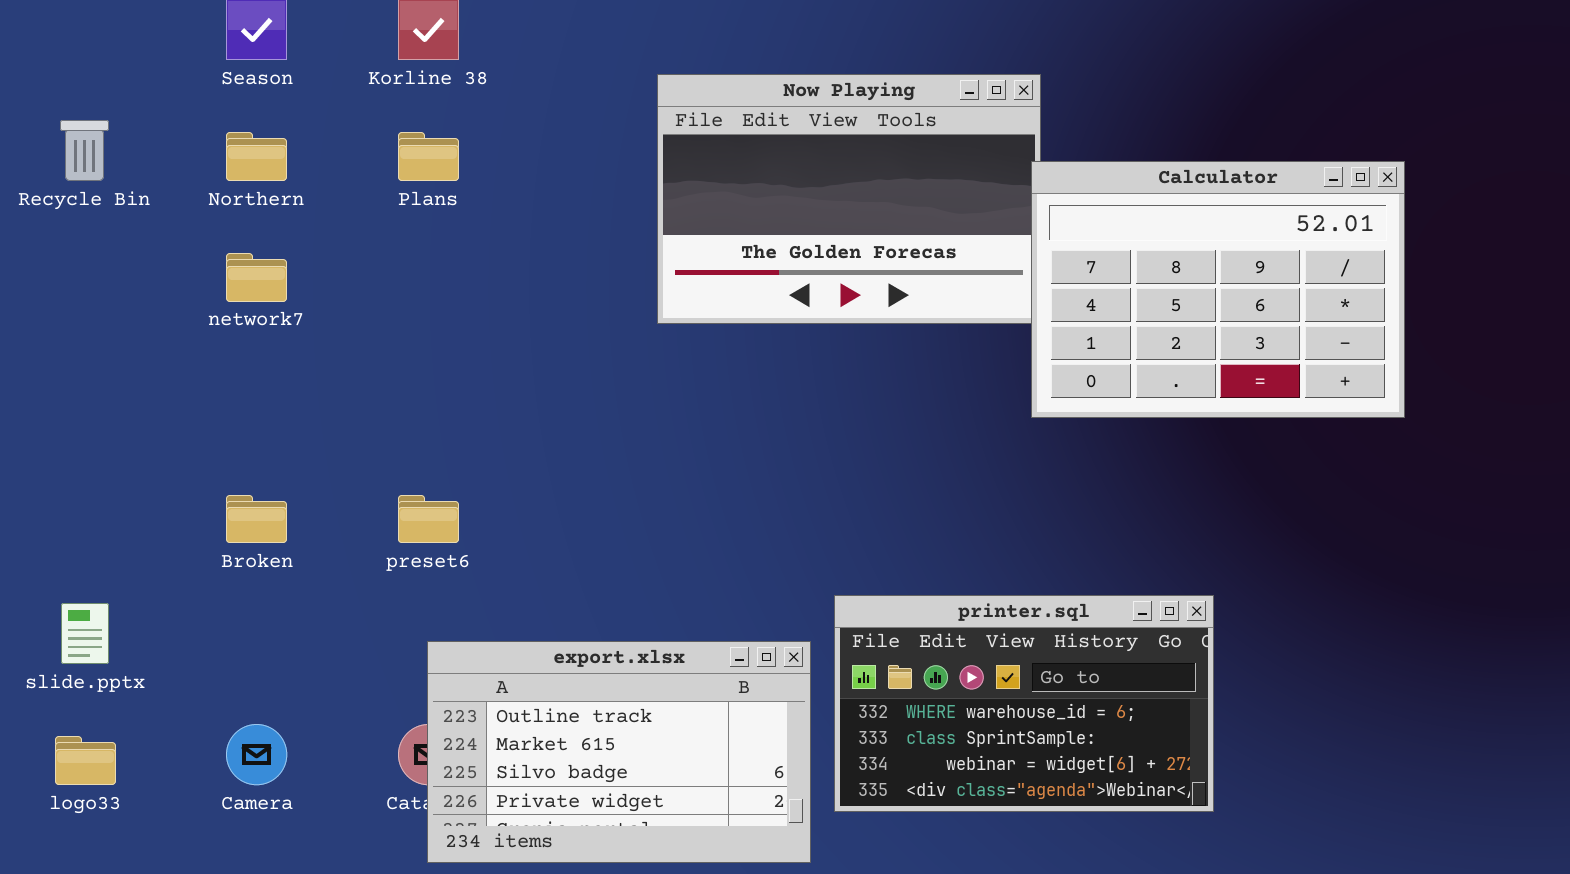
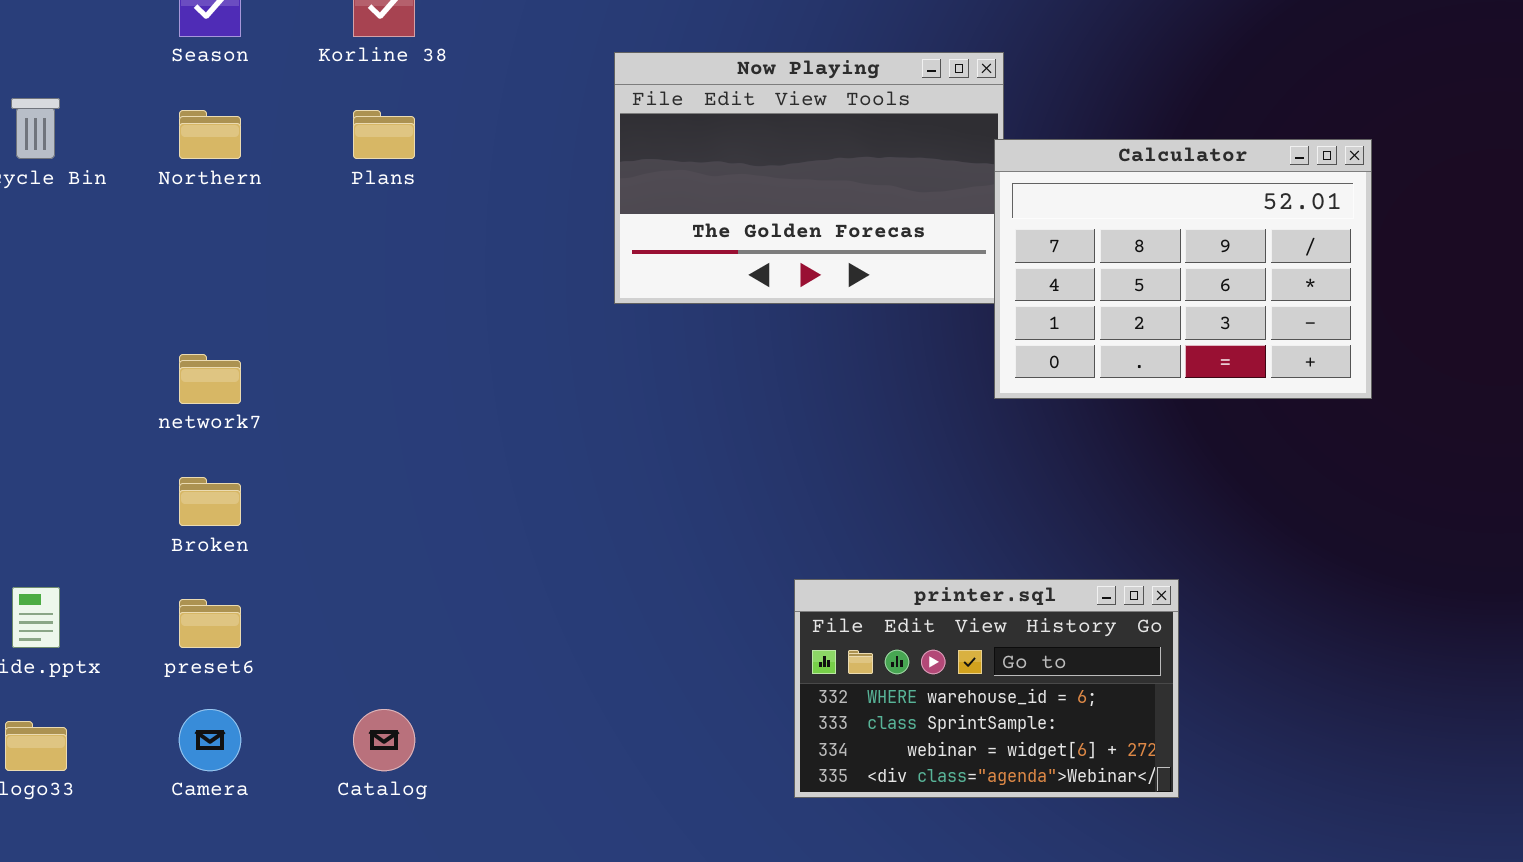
network7: [226,253,287,302] -> [179,354,241,404], moved
preset6: [398,495,459,543] -> [179,599,241,648], moved
export.xlsx: [427,641,811,863] -> none, closed

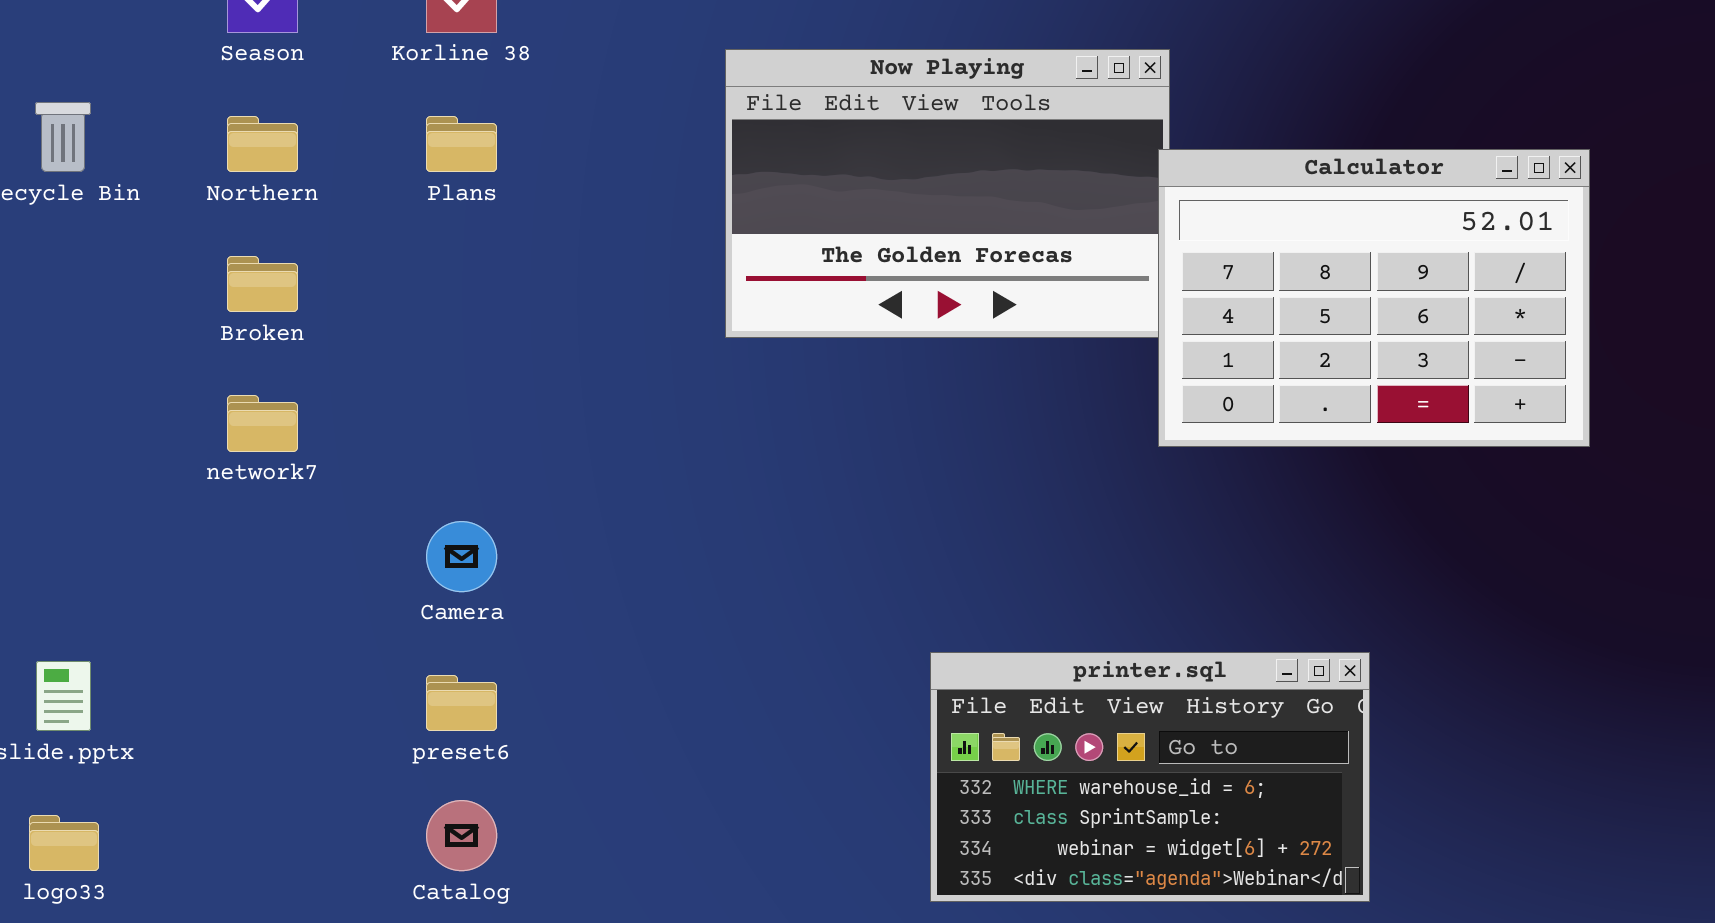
Broken: [179,477,241,526] -> [227,256,298,312], moved
preset6: [179,599,241,648] -> [426,675,497,731], moved
Camera: [179,709,241,771] -> [426,521,497,592], moved

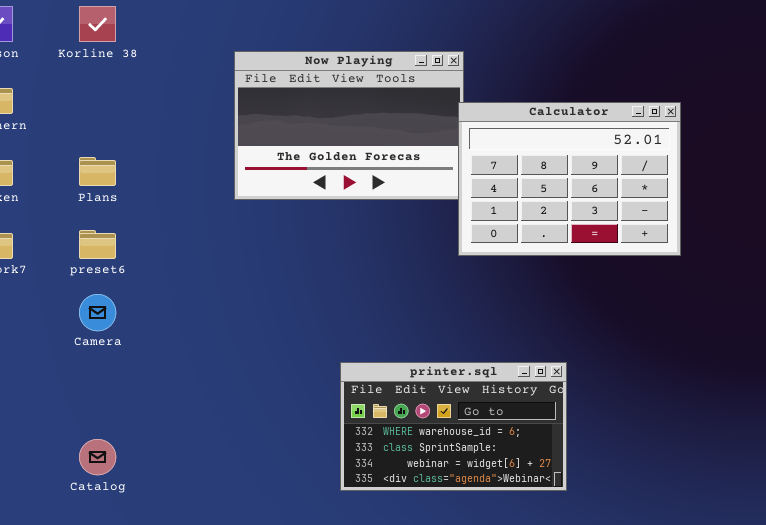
Plans: [426,116,497,172] -> [79,157,116,186], moved
preset6: [426,675,497,731] -> [79,230,116,259], moved

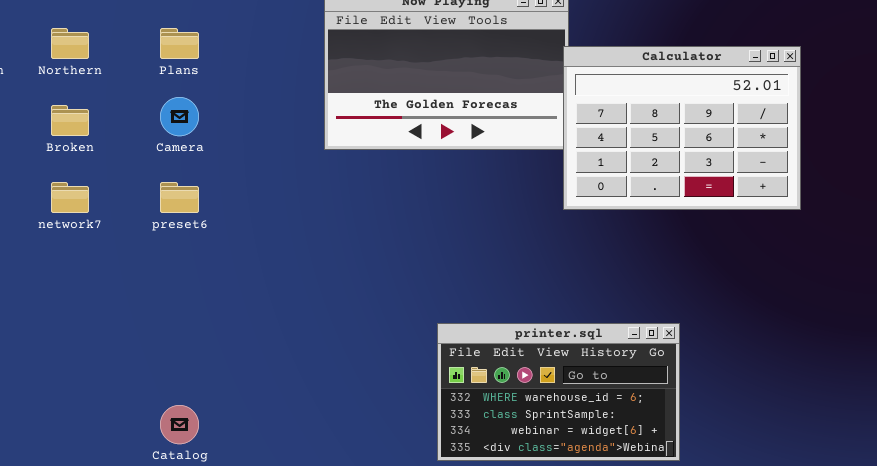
Plans: [79,157,116,186] -> [160,28,199,59], moved
Camera: [79,294,116,331] -> [160,97,199,136], moved

